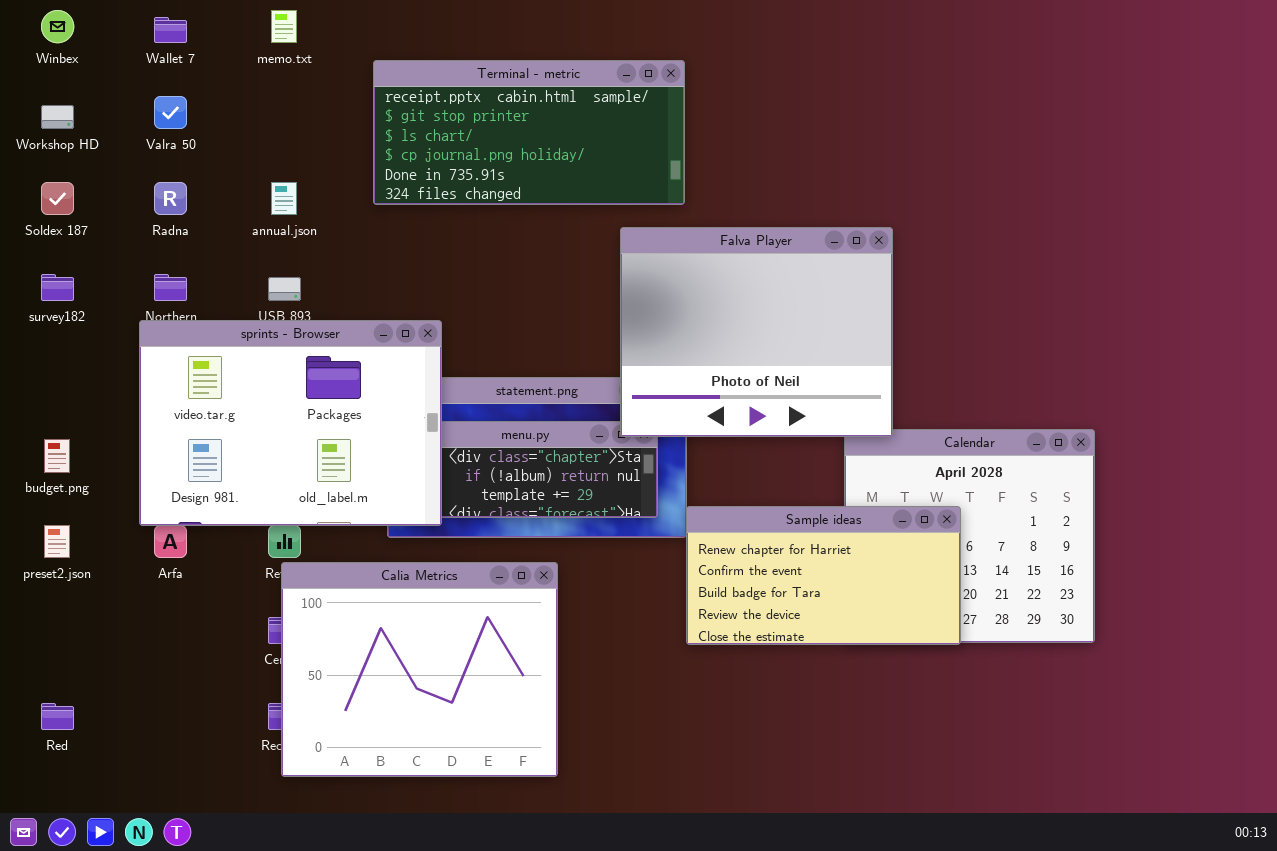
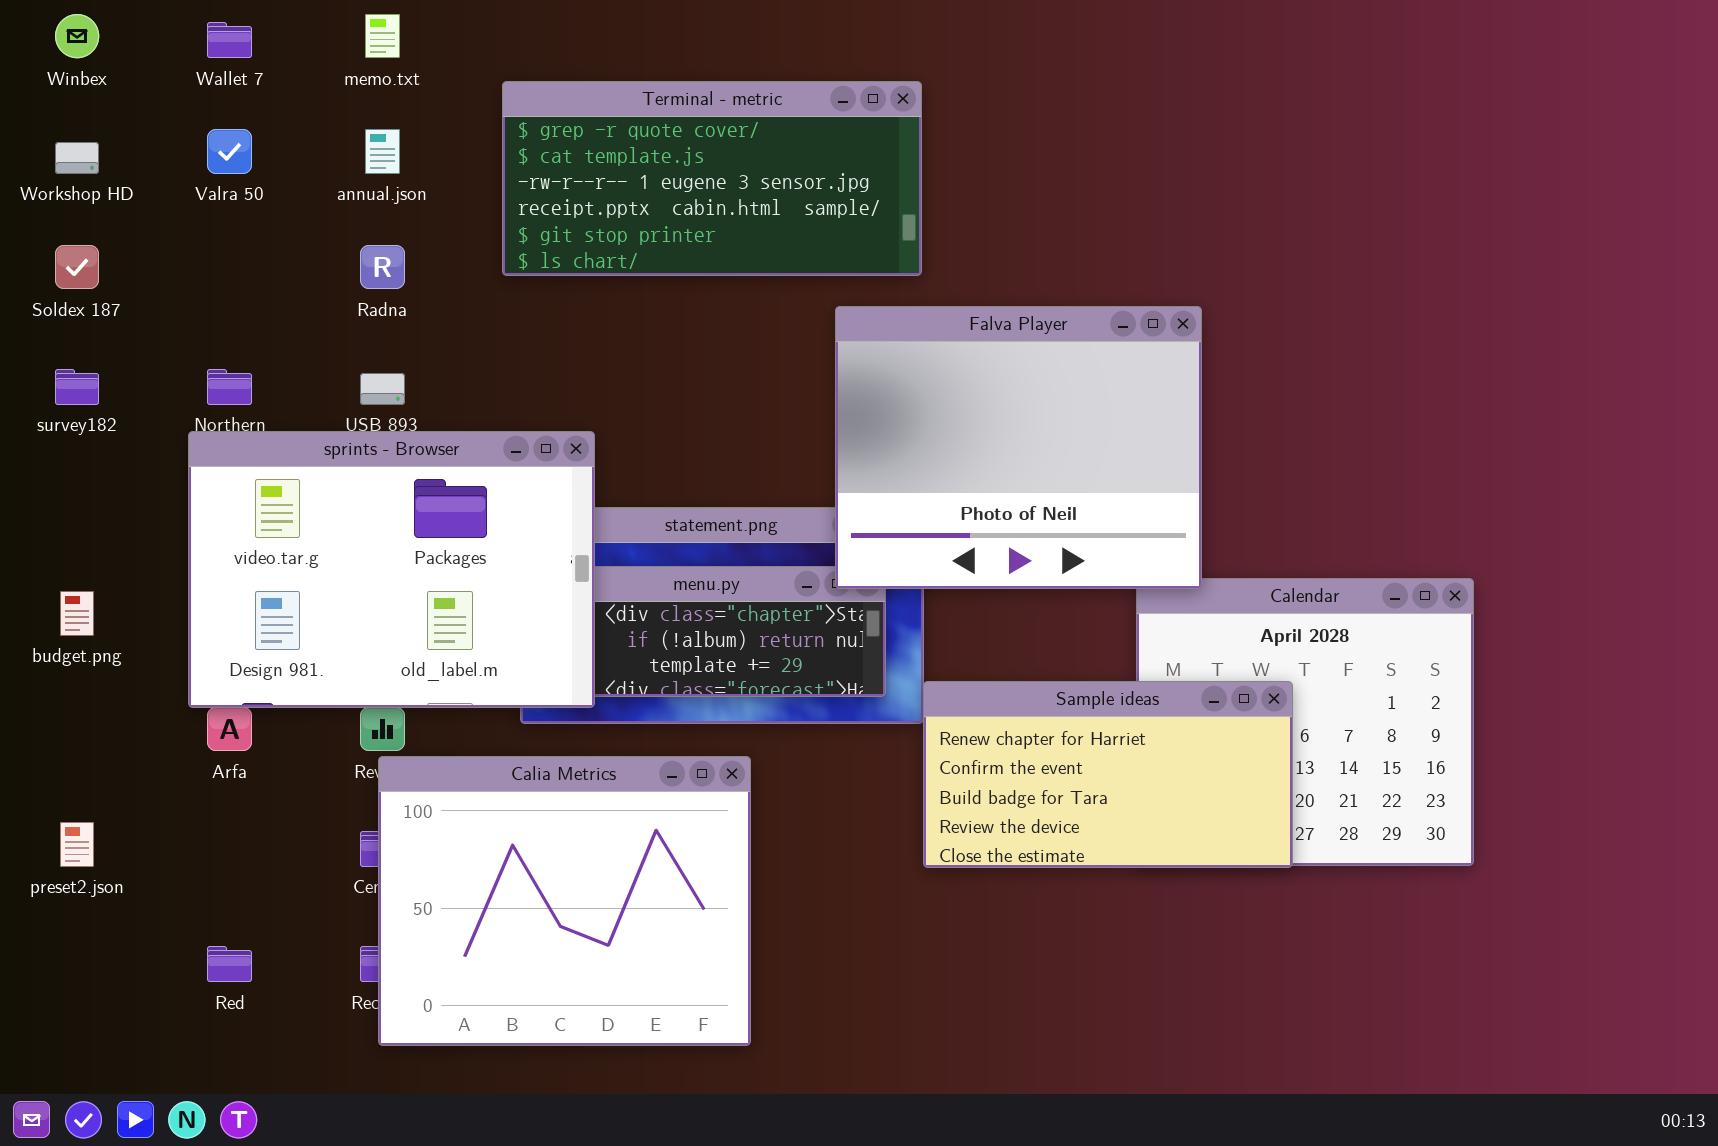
Terminal - metric: [373,60,685,205] -> [502,81,922,276], scrolled up 3 rows
Radna: [154,182,187,215] -> [360,245,405,289], moved
annual.json: [271,182,297,215] -> [365,129,400,174], moved
preset2.json: [44,525,70,558] -> [60,822,94,867], moved
Red: [41,703,74,730] -> [207,946,252,982], moved

